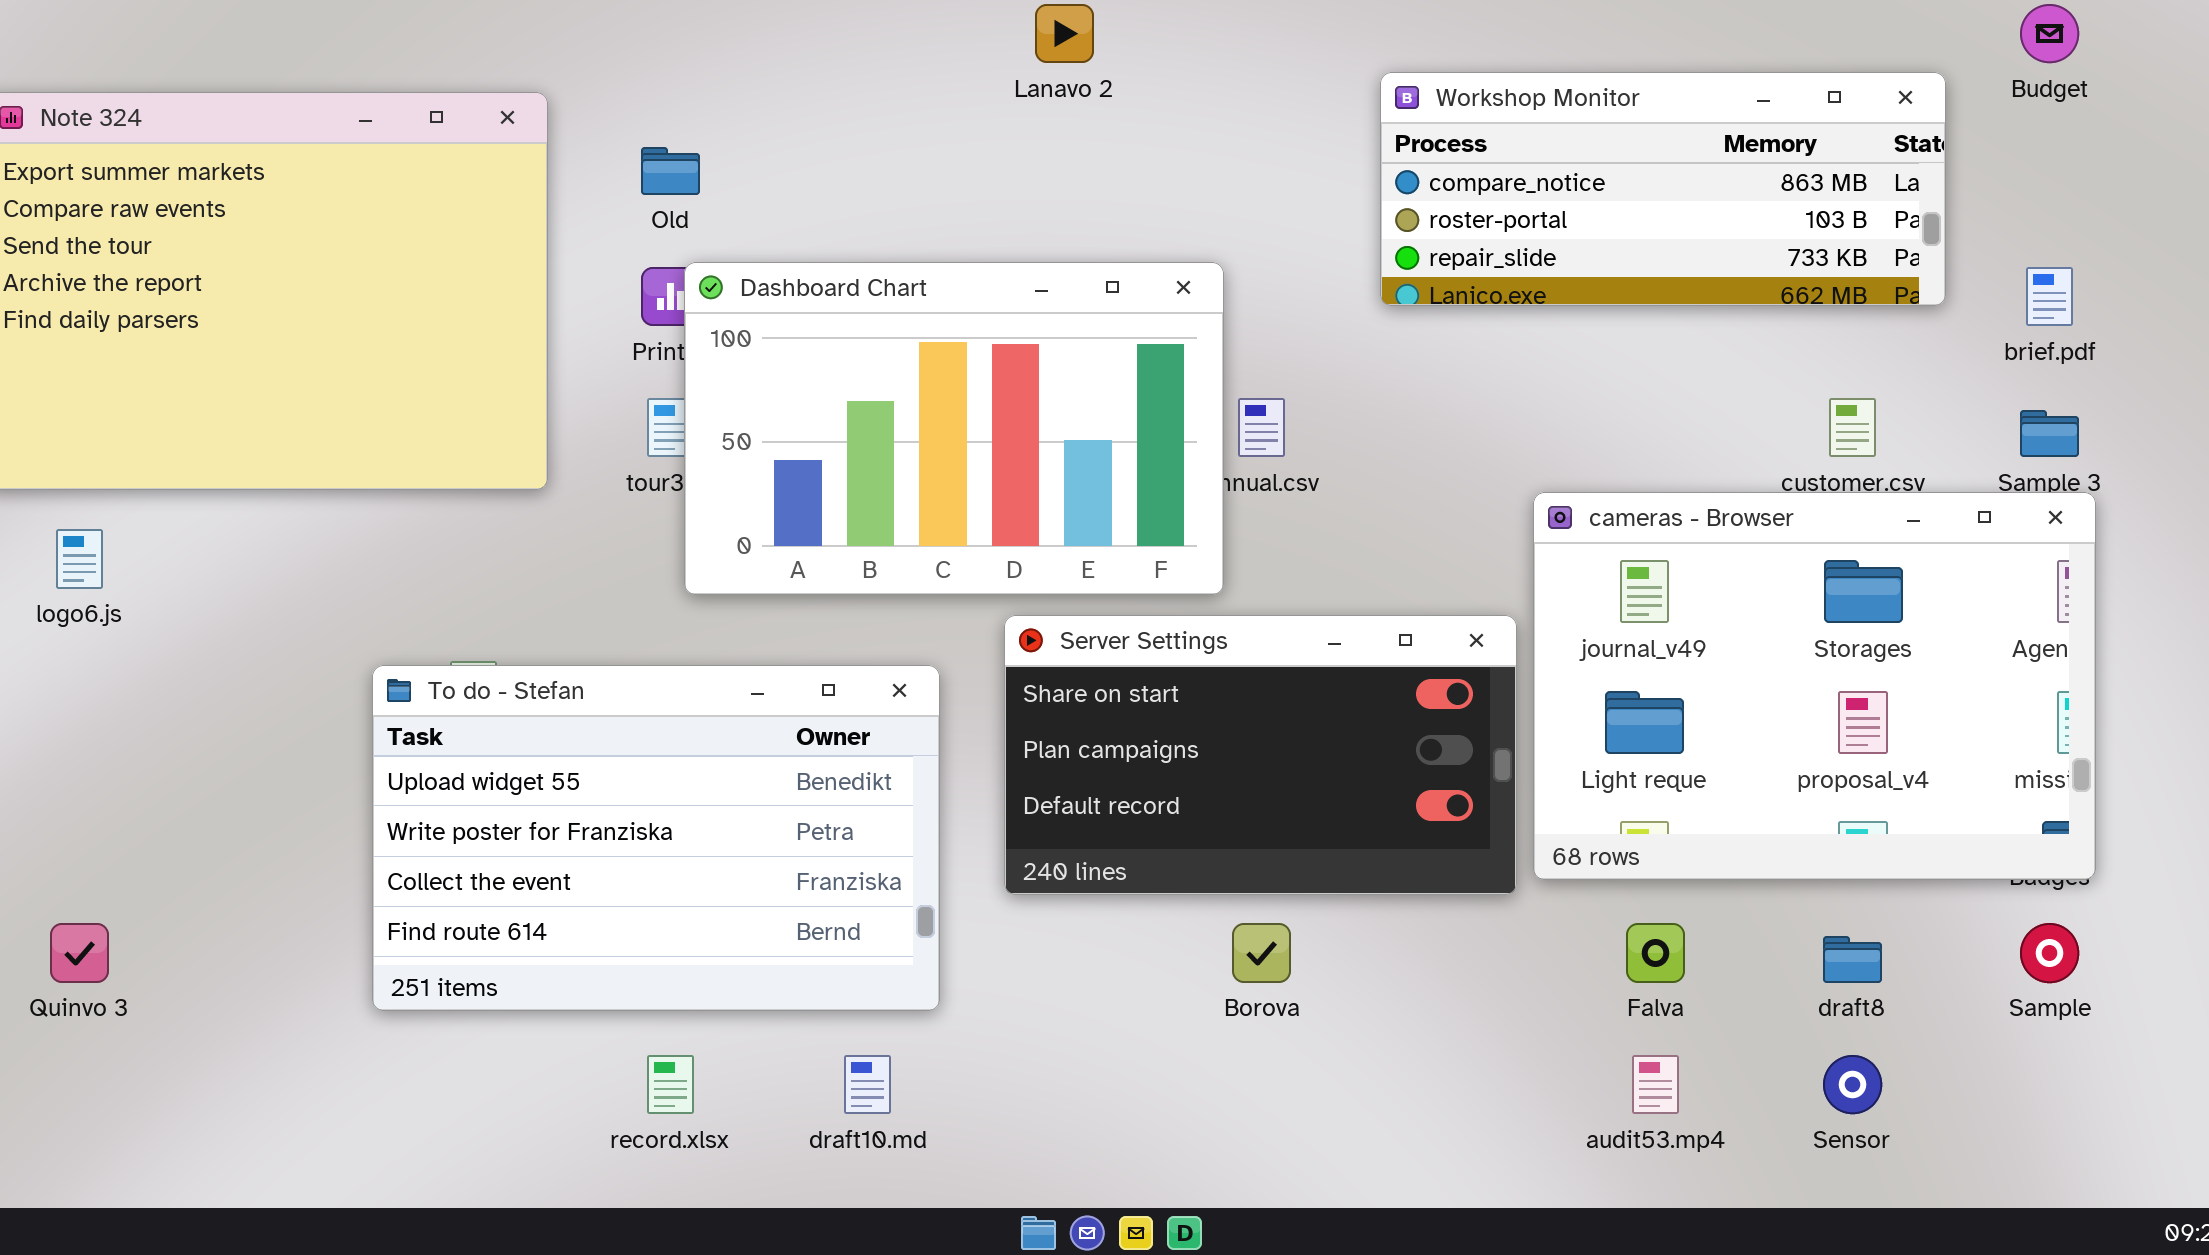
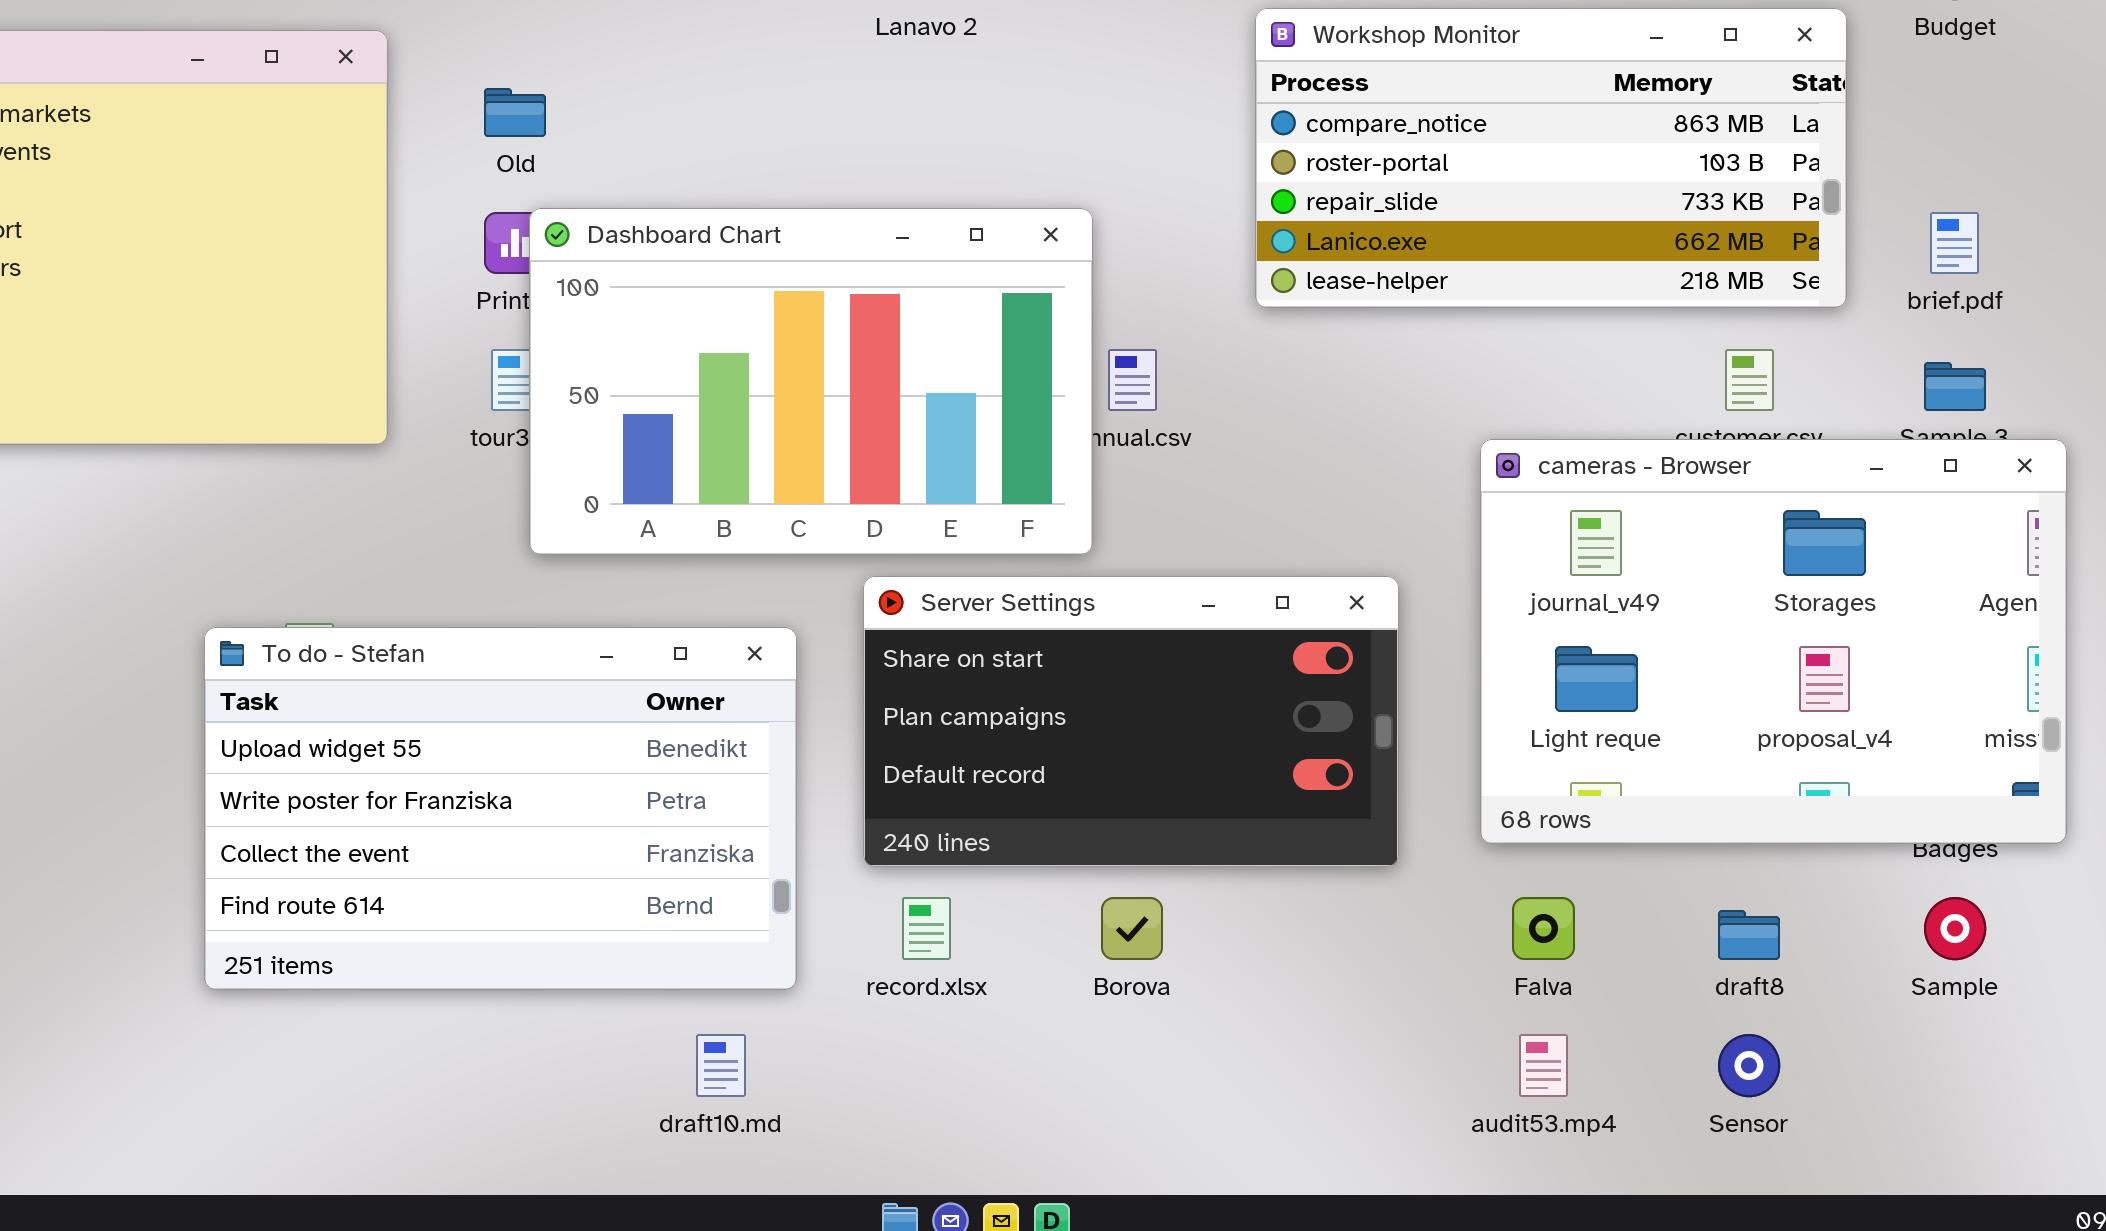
Workshop Monitor: [1380,72,1946,306] -> [1255,8,1847,308], resized
cameras - Browser: [1533,492,2096,880] -> [1480,439,2067,844], moved
record.xlsx: [647,1055,694,1114] -> [902,897,951,960], moved

